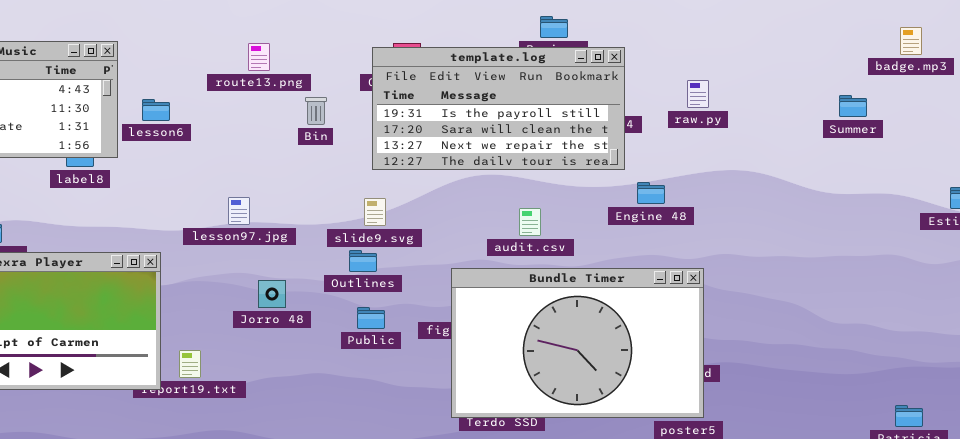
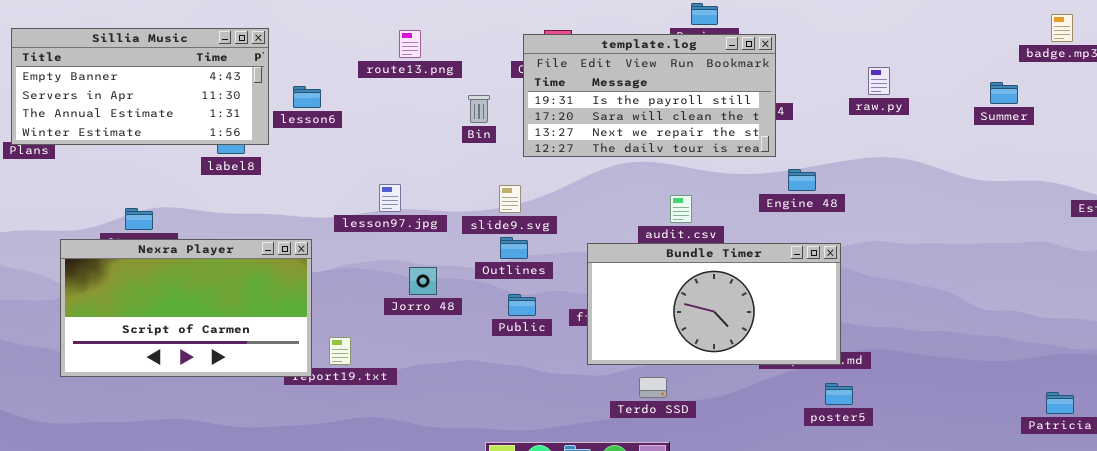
raw.py: [687,80,709,108] -> [868,67,890,95], moved
Bin: [305,97,327,125] -> [468,95,490,123], moved
slide9.svg: [364,198,386,226] -> [499,185,521,213], moved
Bundle Timer: [451,268,704,418] -> [587,243,841,365], moved, resized

